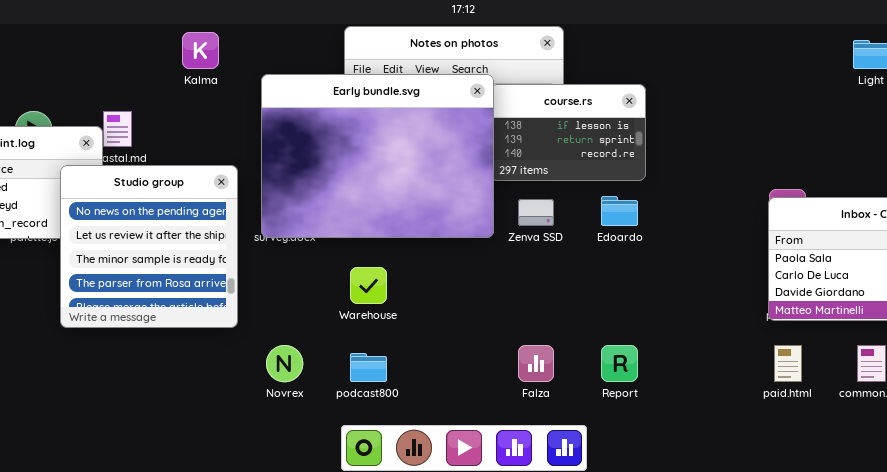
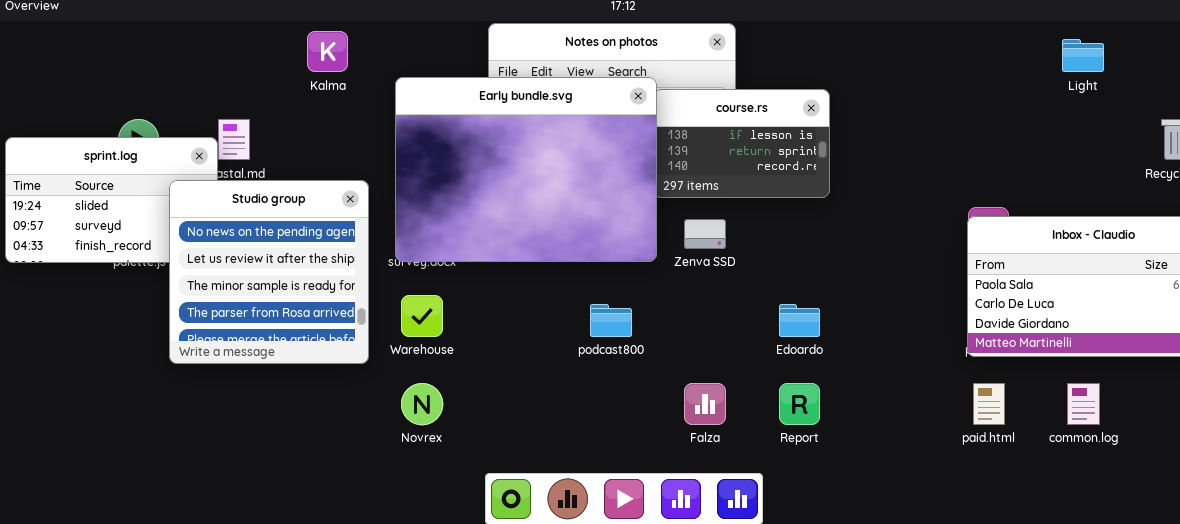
Edoardo: [601,196,638,226] -> [779,304,820,337], moved
Warehouse: [350,267,387,304] -> [401,295,443,337], moved
podcast800: [350,353,387,382] -> [590,304,632,337], moved

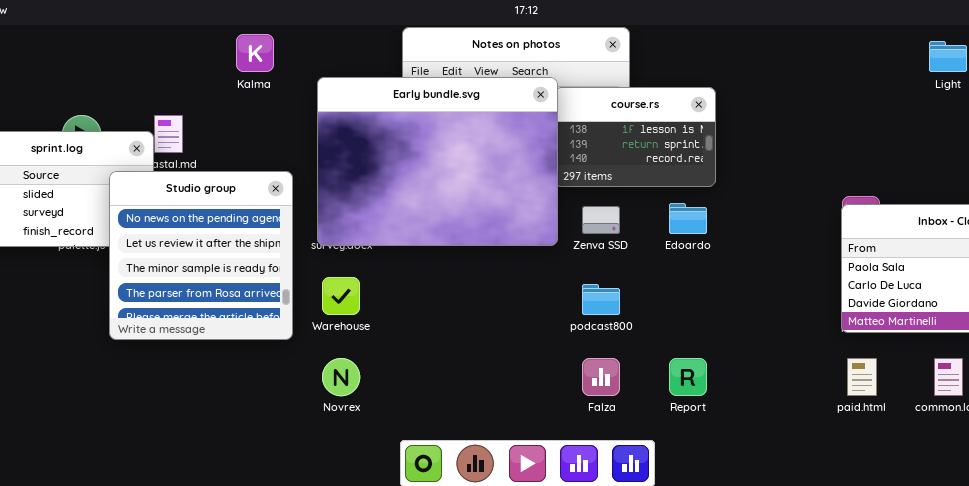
podcast800: [590,304,632,337] -> [582,284,620,315], moved
Edoardo: [779,304,820,337] -> [669,203,707,234], moved

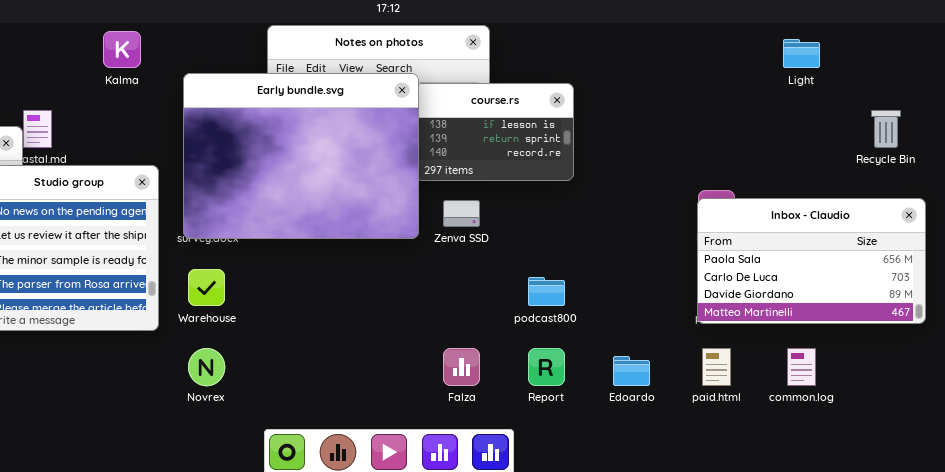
Edoardo: [669,203,707,234] -> [613,356,650,386], moved
podcast800: [582,284,620,315] -> [528,277,565,306], moved

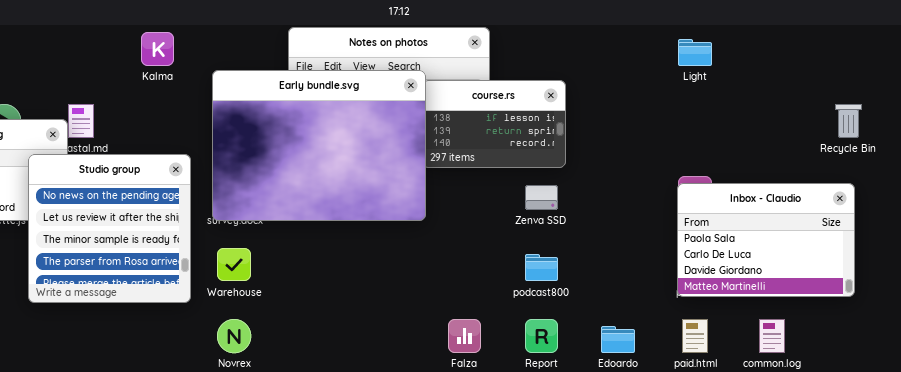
Light: [783,39,820,68] -> [678,39,712,66], moved
Inbox - Claudio: [697,198,926,324] -> [677,183,855,297], resized
Zenva SSD: [443,200,480,227] -> [525,185,558,210], moved

